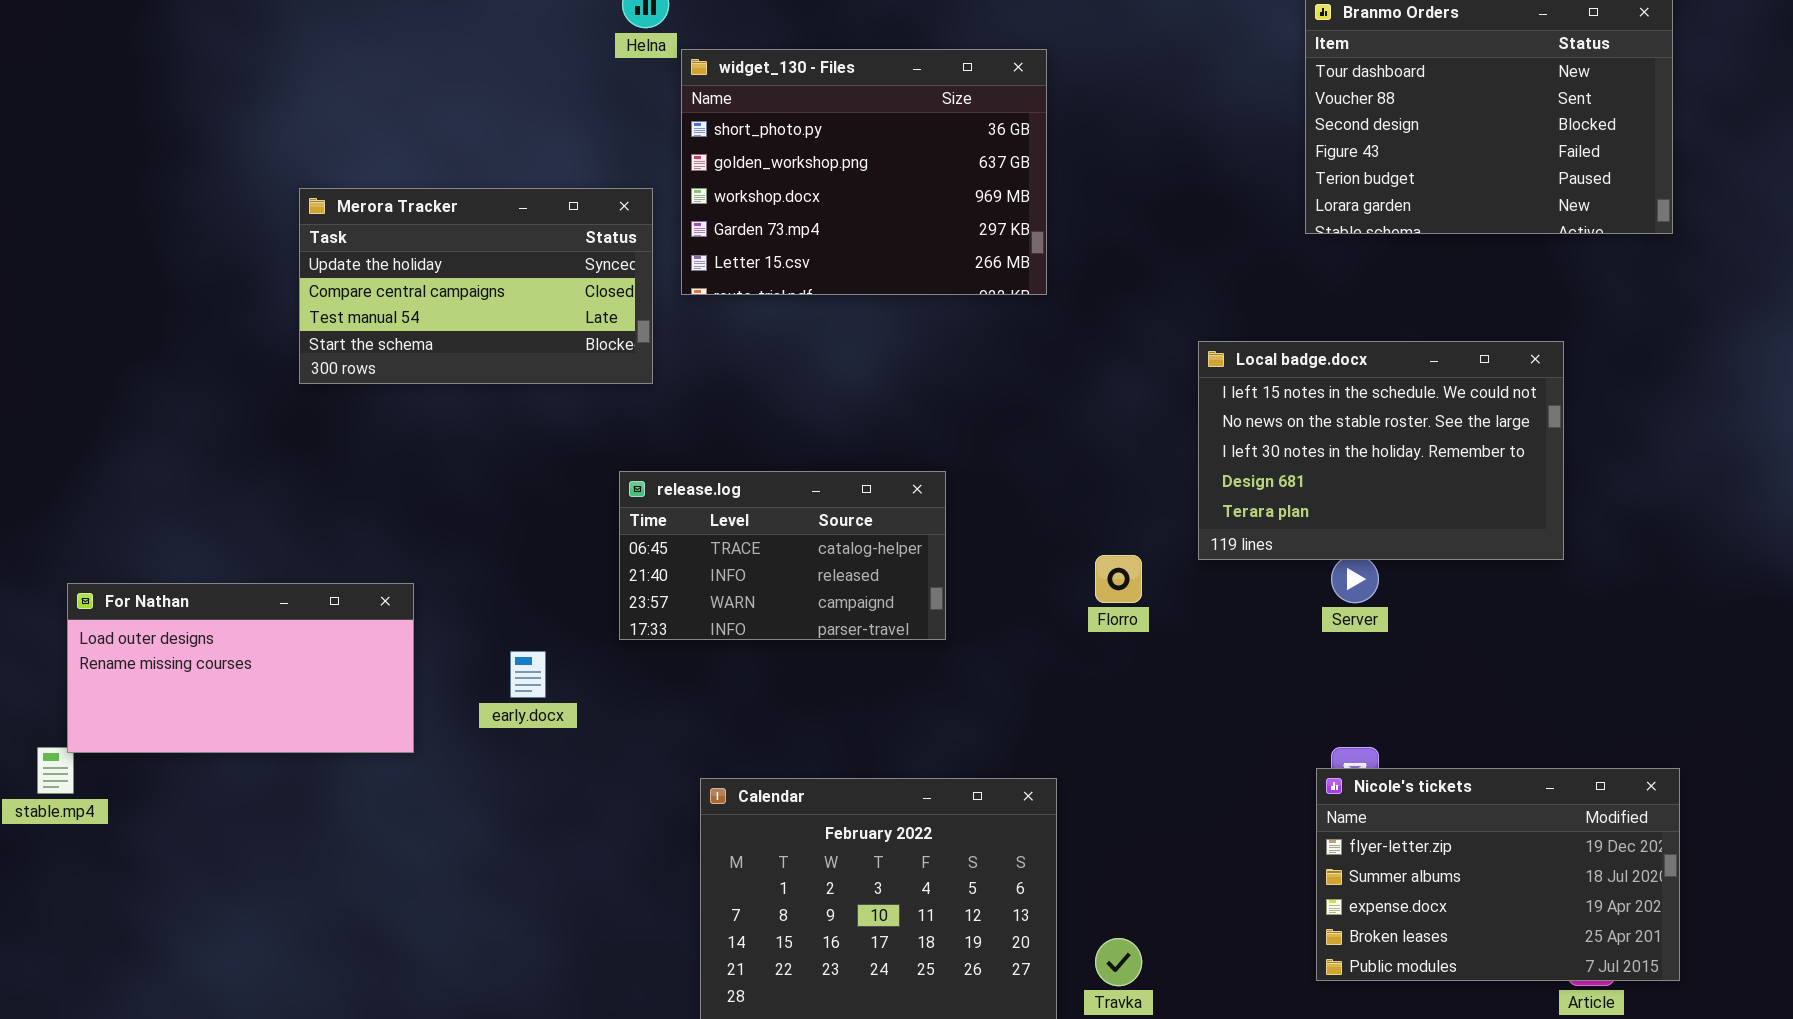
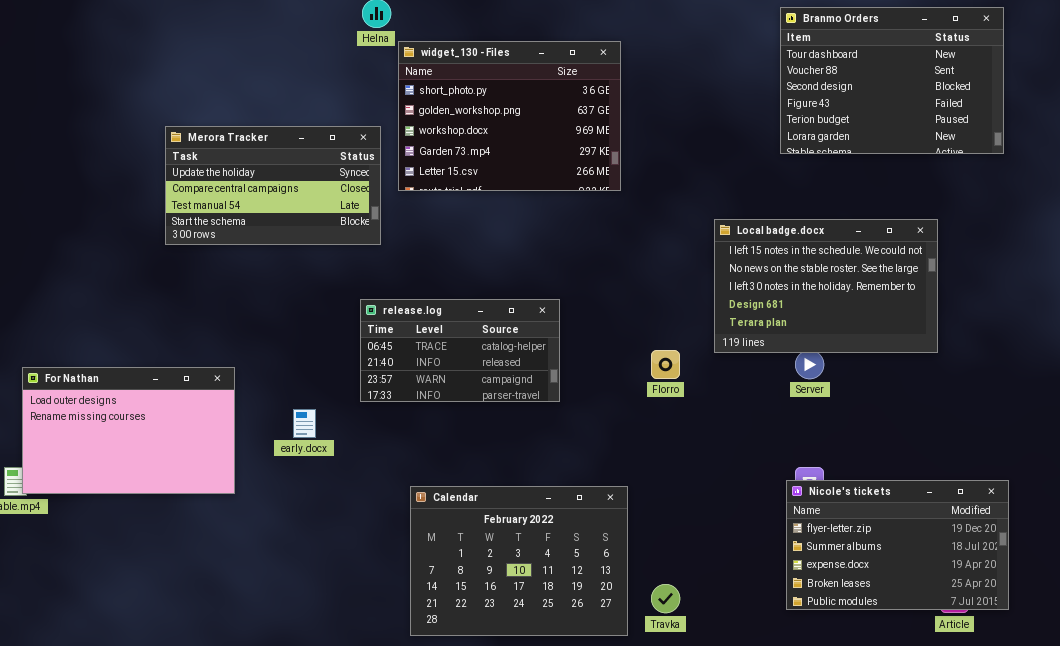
For Nathan: [67,583,414,753] -> [22,367,235,494], resized

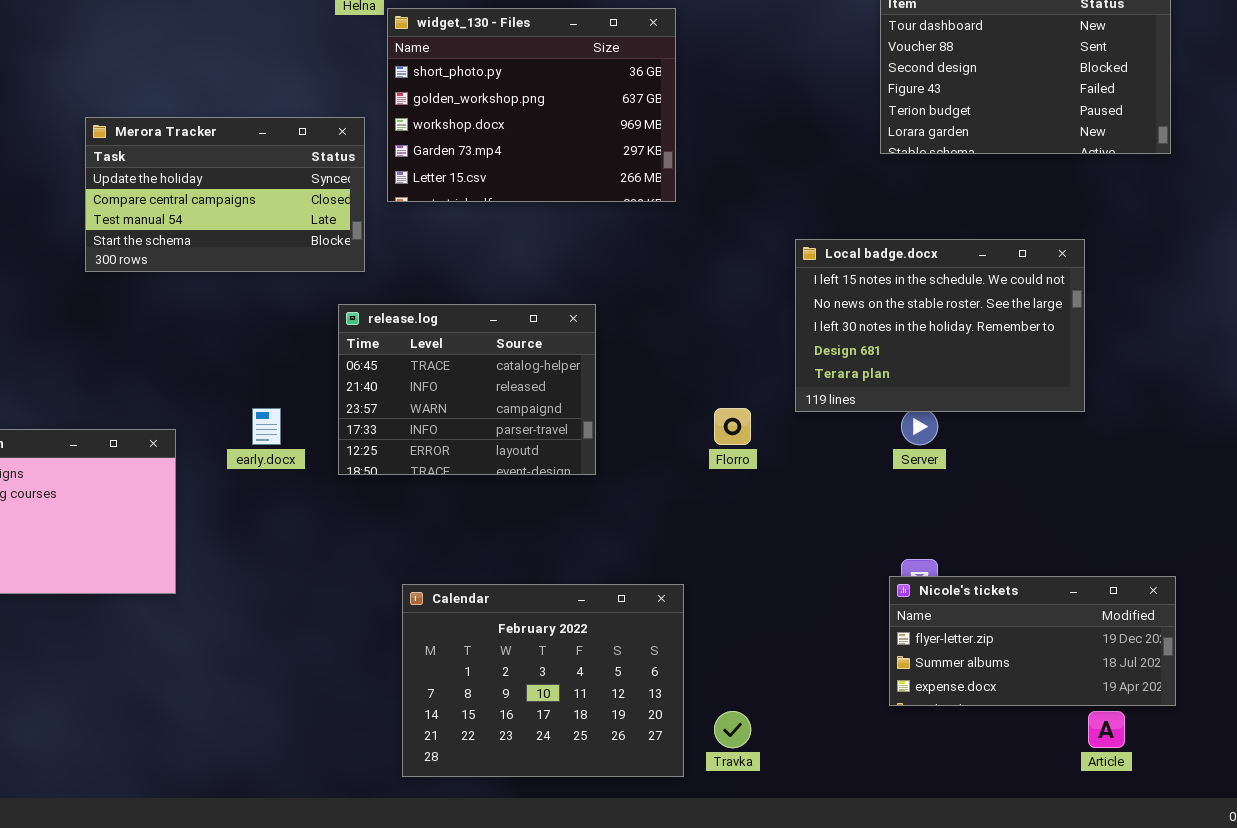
release.log: [360,299,560,402] -> [338,304,596,475], resized
early.docx: [293,409,316,438] -> [252,408,281,445], moved
Nicole's tickets: [786,480,1009,610] -> [889,576,1176,706], resized

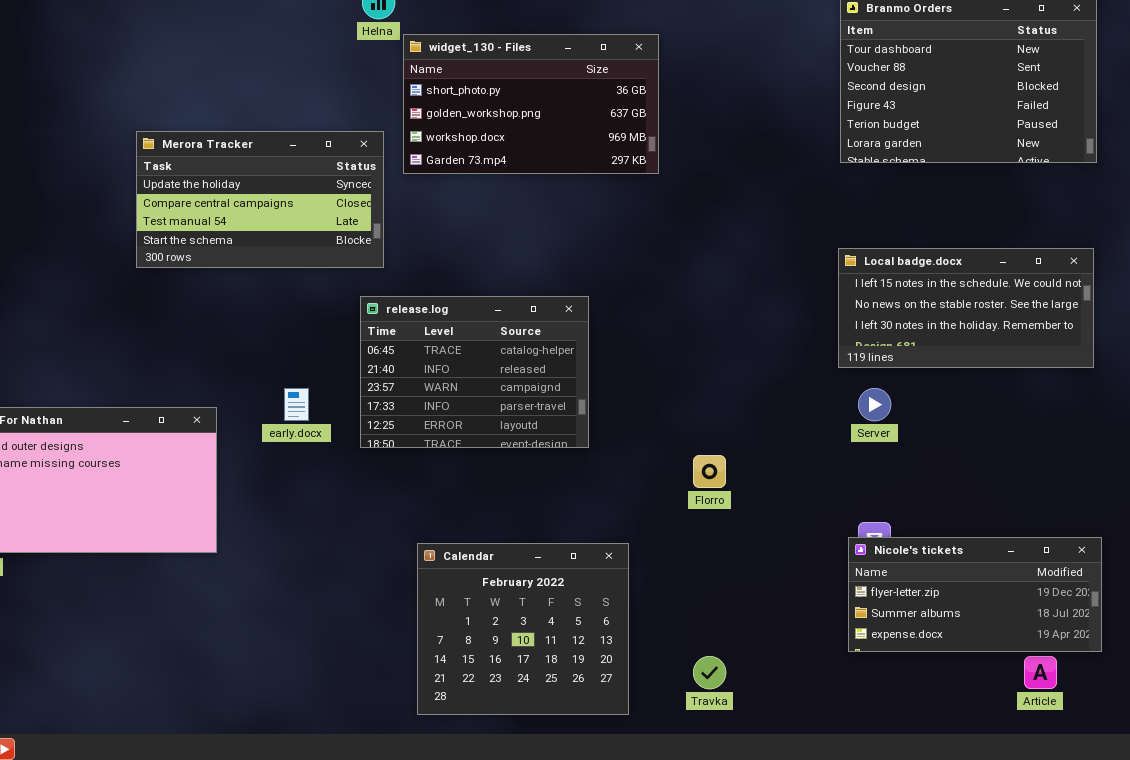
widget_130 - Files: [387,8,676,202] -> [403,34,659,174], resized
Local badge.docx: [795,239,1085,412] -> [838,248,1094,368], moved, resized
Florro: [714,408,751,445] -> [693,455,726,488], moved
Calendar: [402,584,684,777] -> [417,543,629,715], resized

